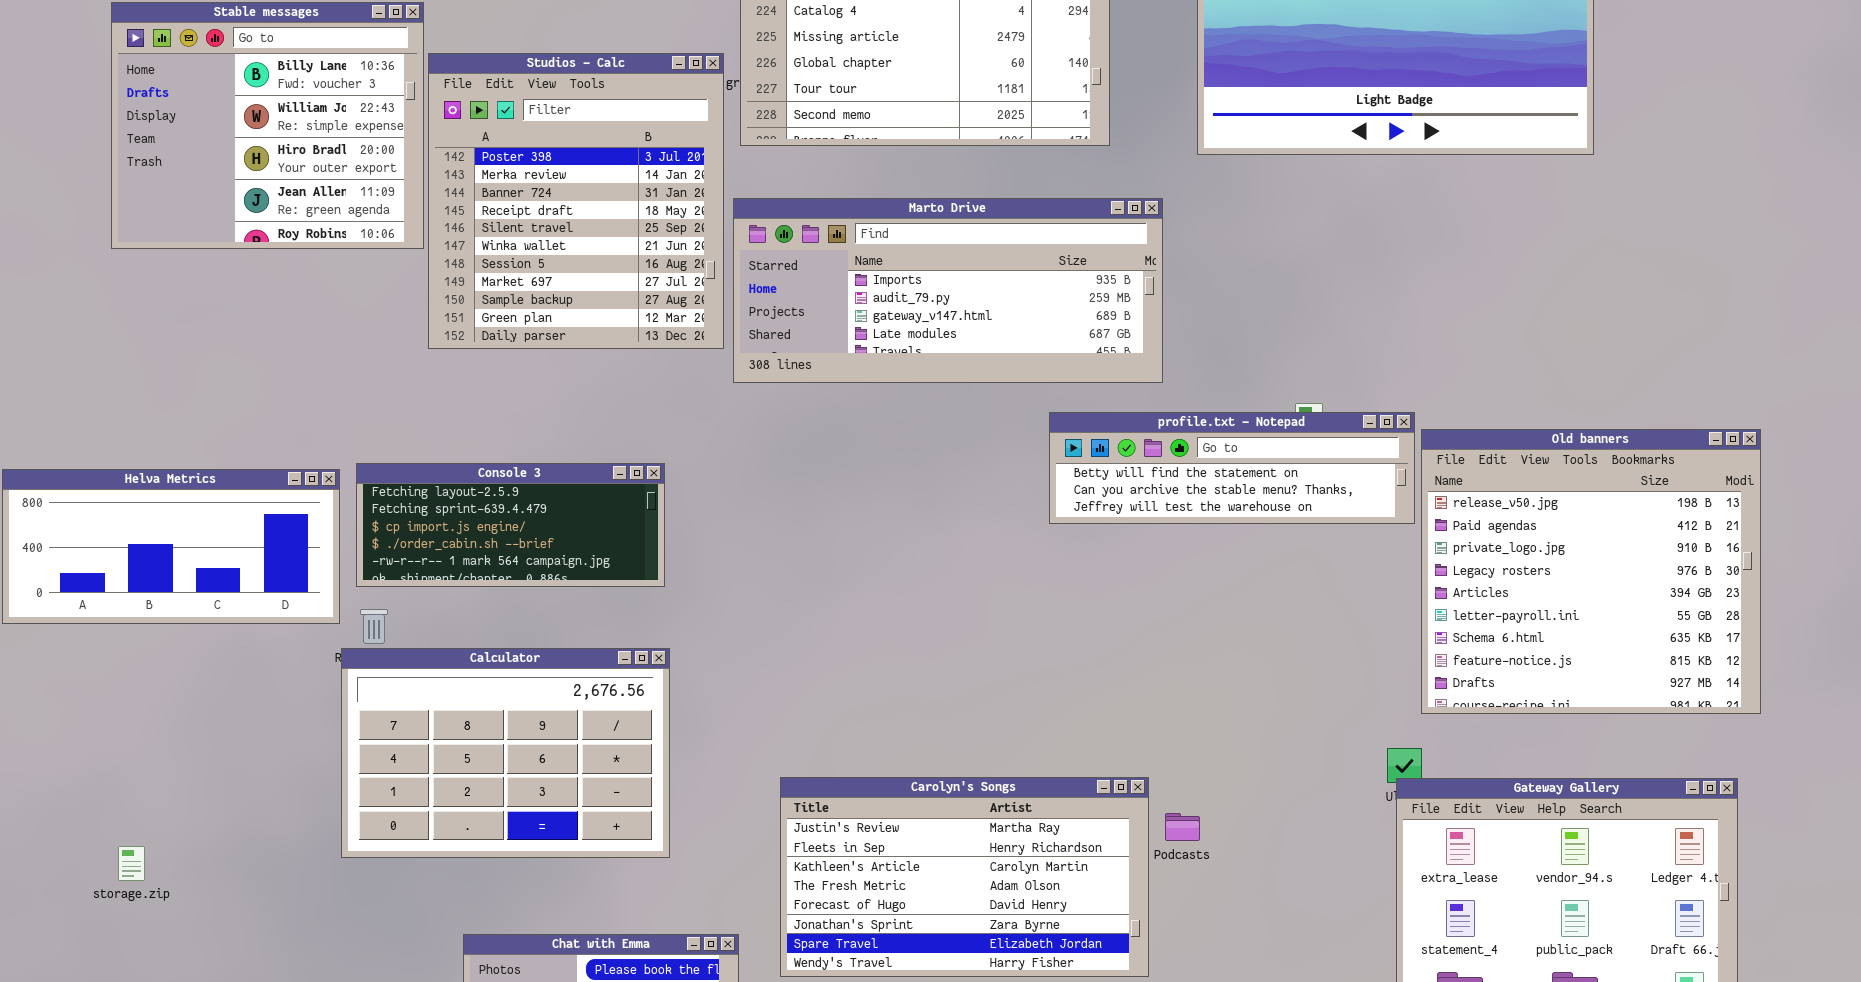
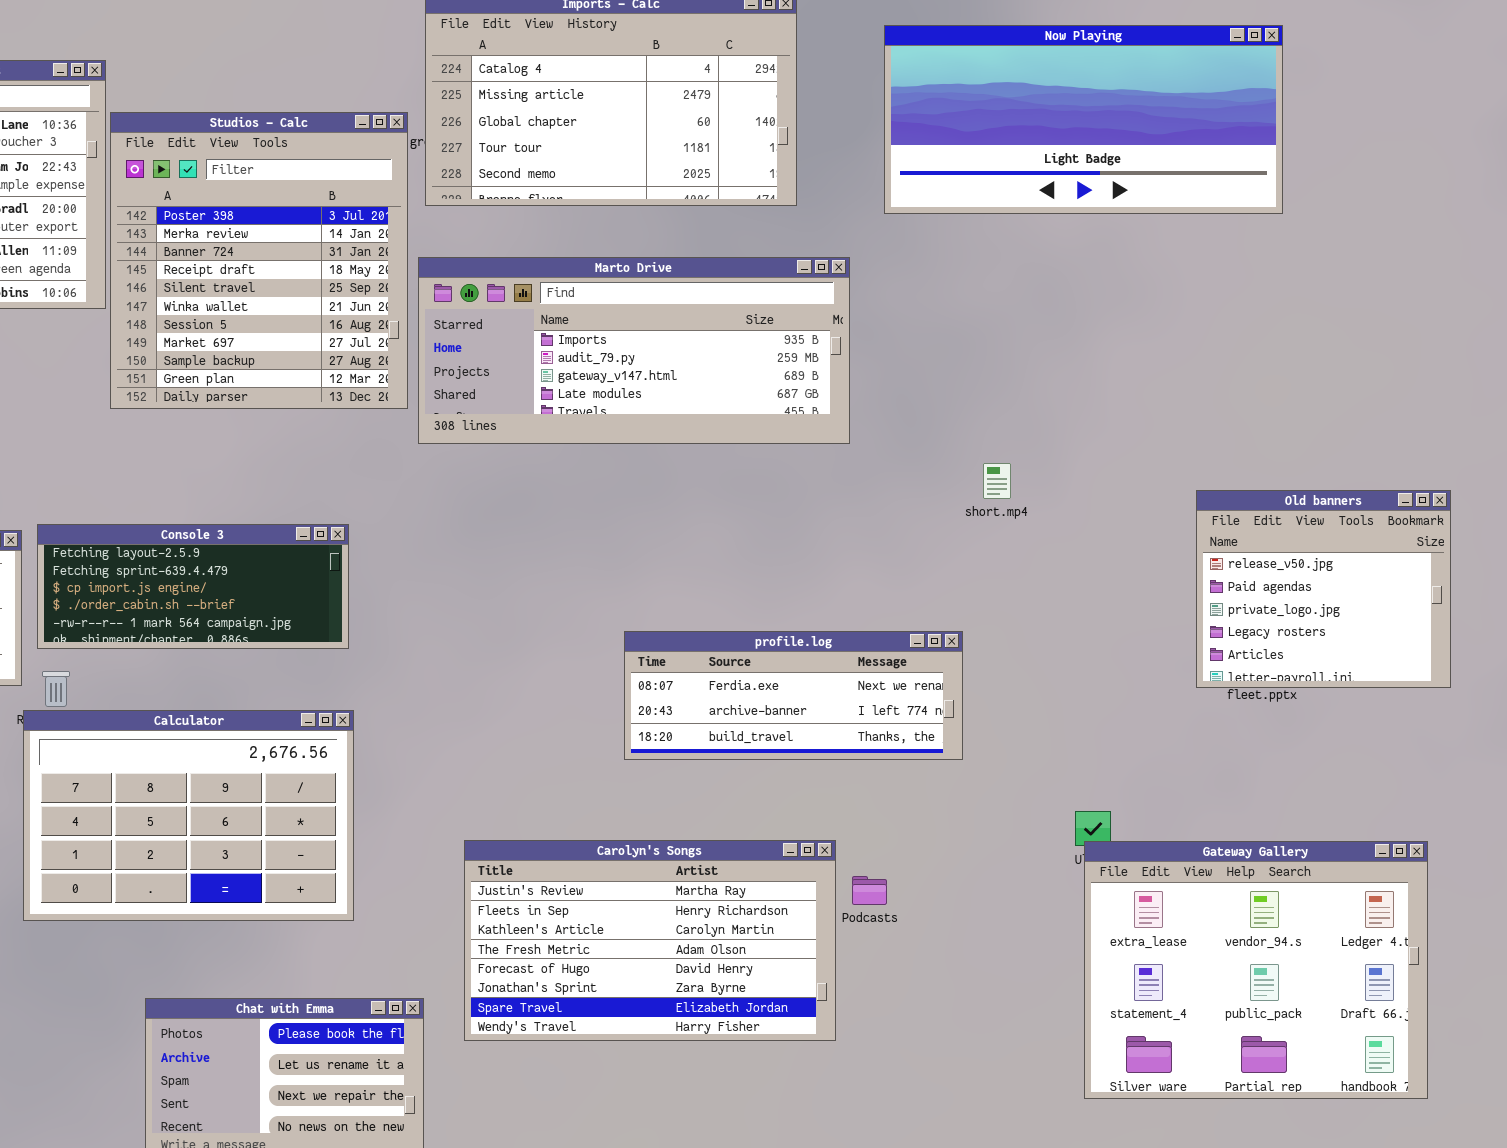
profile.txt - Notepad: [1049,412,1415,524] -> none, closed
Old banners: [1421,429,1761,714] -> [1196,490,1451,688], resized
profile.log: none -> [624,631,963,760], opened

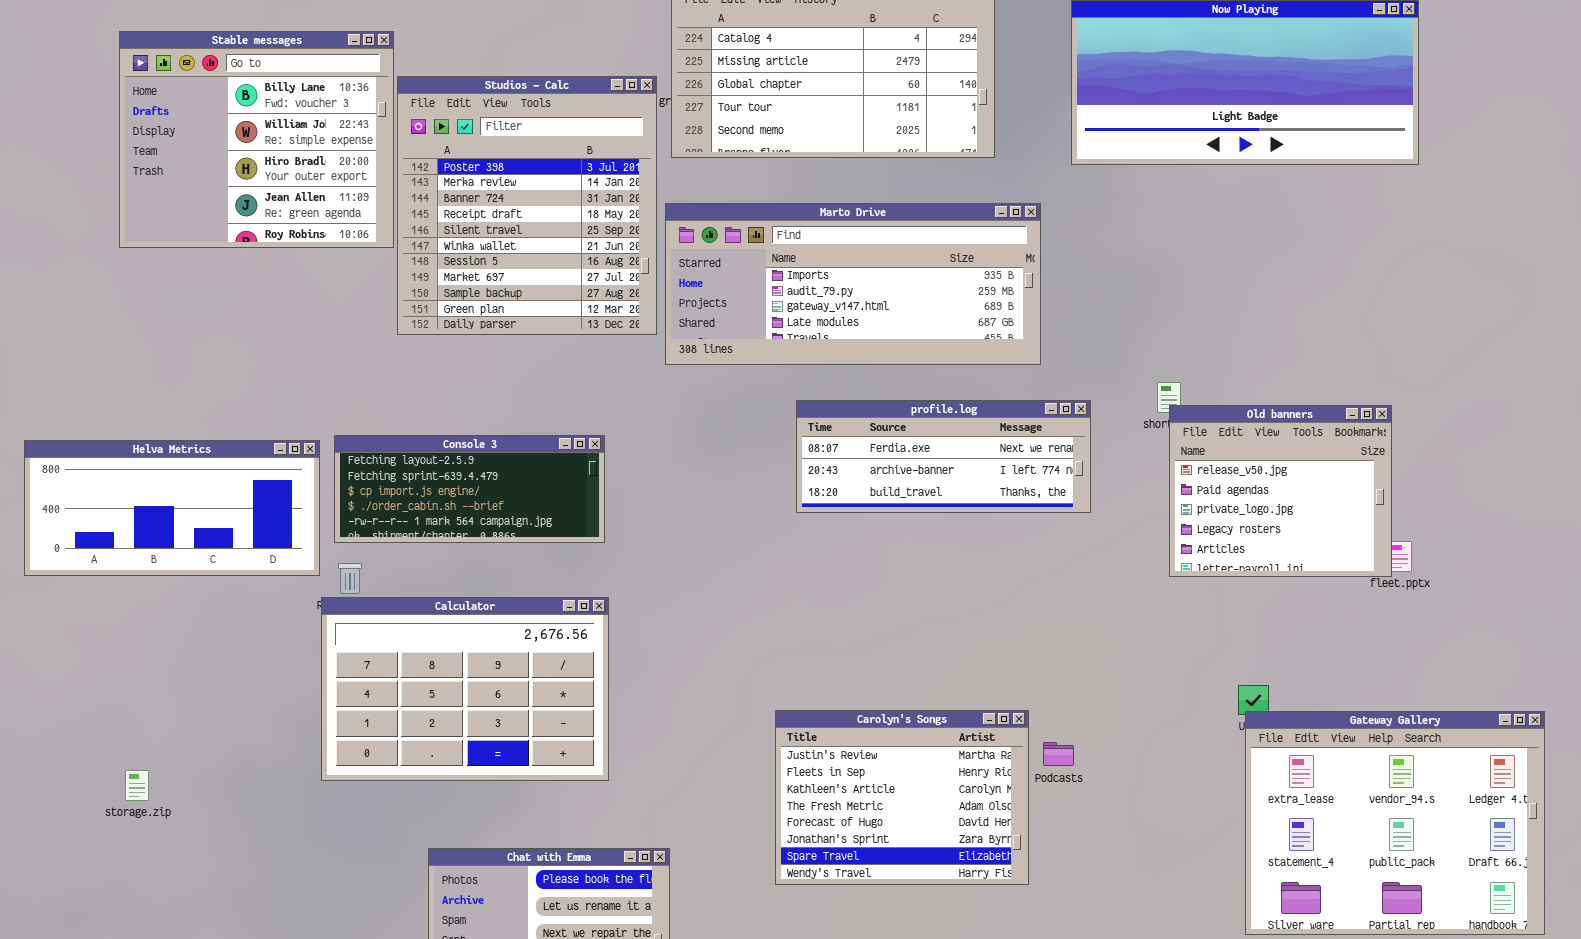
Old banners: [1196,490,1451,688] -> [1169,405,1392,577], moved
profile.log: [624,631,963,760] -> [796,400,1091,513], moved
Carolyn's Songs: [464,840,836,1041] -> [775,710,1029,885], resized

